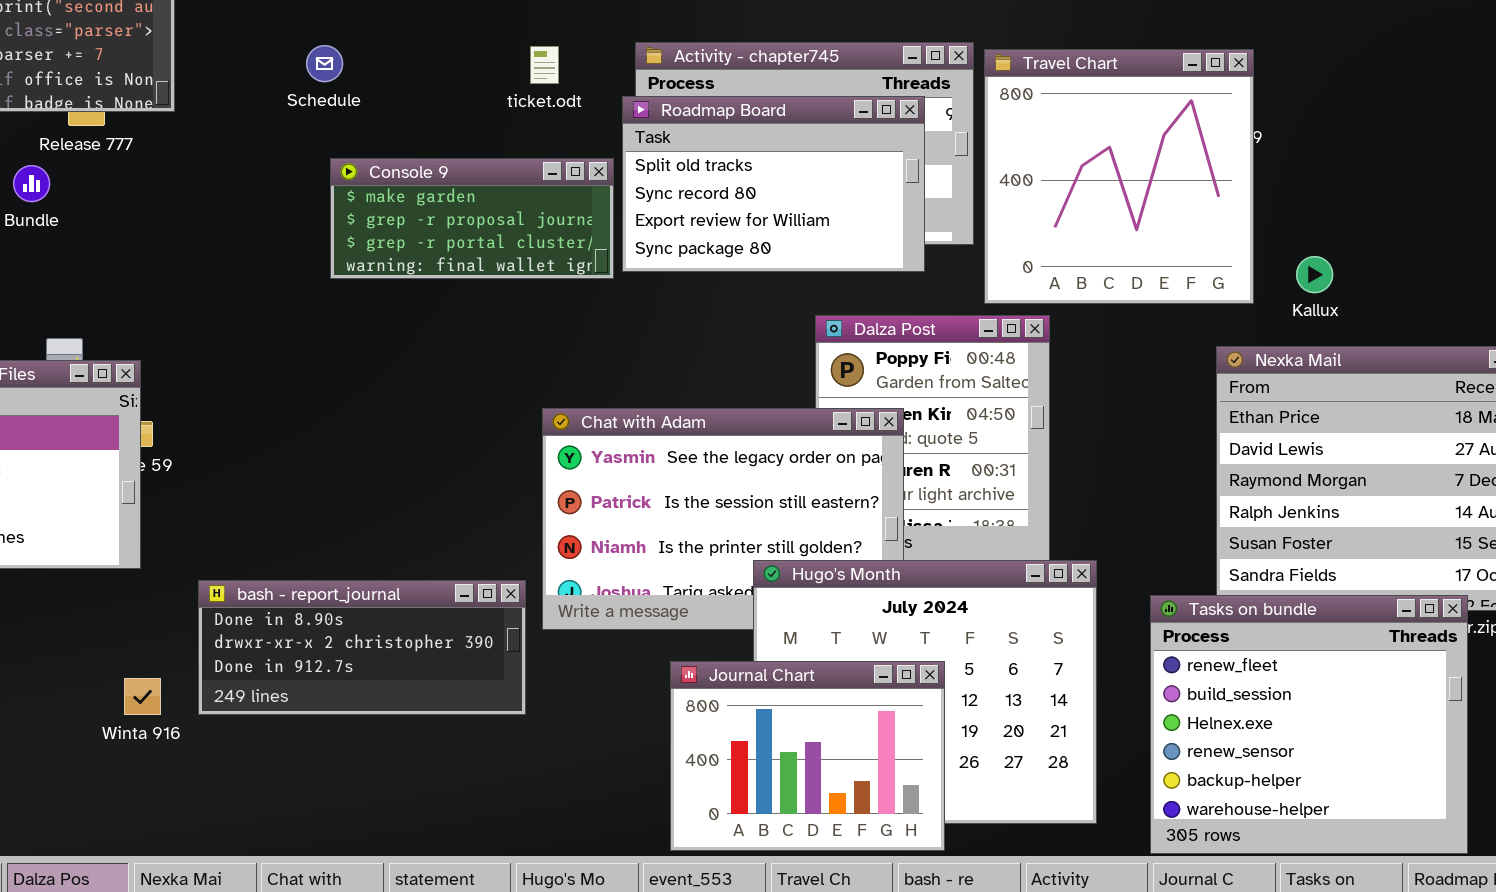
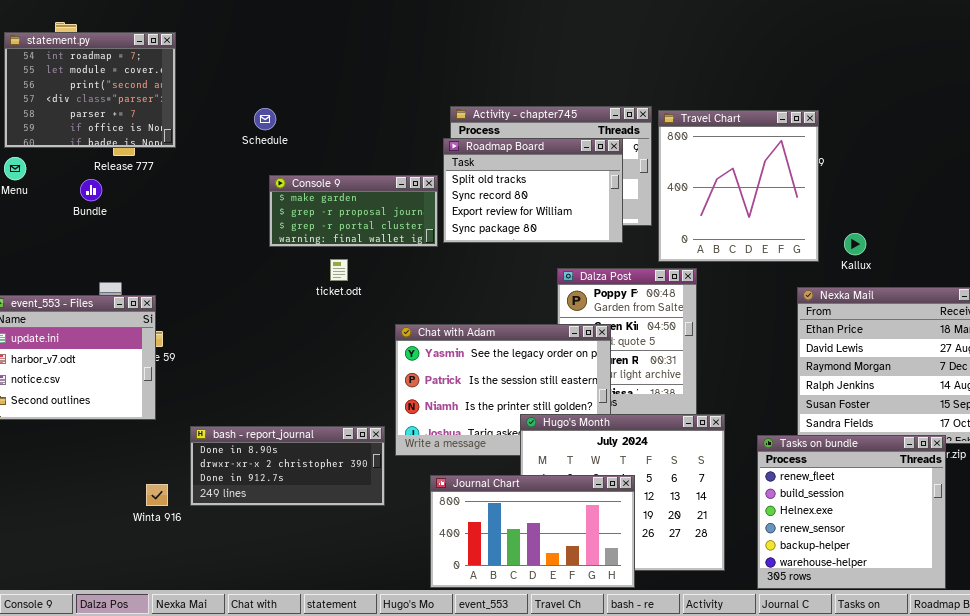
ticket.odt: [530,46,559,84] -> [330,259,348,281], moved
Journal Chart: [670,661,945,851] -> [430,475,635,588], resized

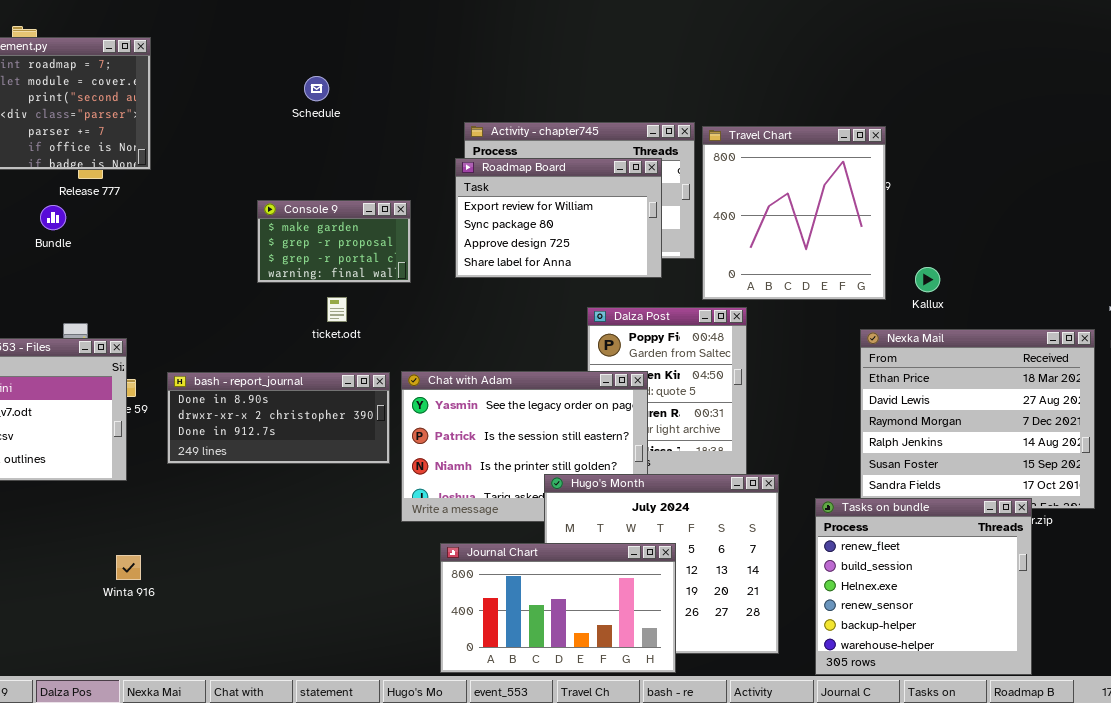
Schedule: [254,108,276,130] -> [304,76,329,101], moved
Roadmap Board: [443,138,623,243] -> [455,158,662,278], scrolled down 2 rows
Console 9: [269,175,438,247] -> [257,200,411,283], resized
bash - report_journal: [190,426,385,506] -> [167,372,390,464], moved

